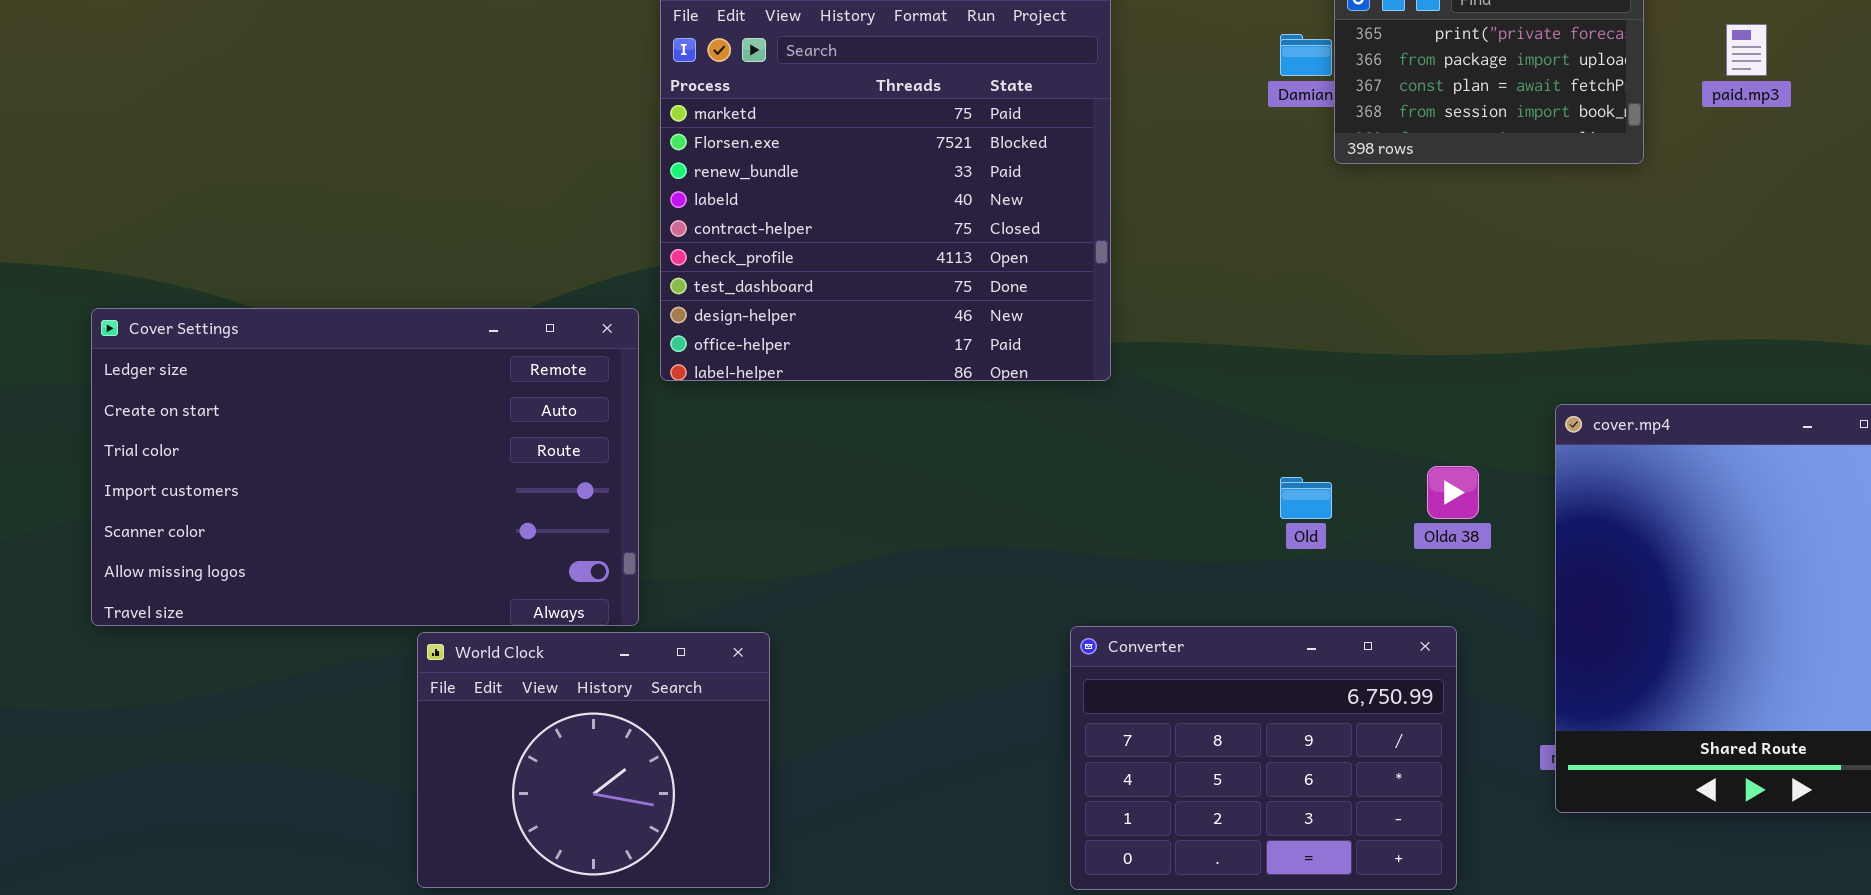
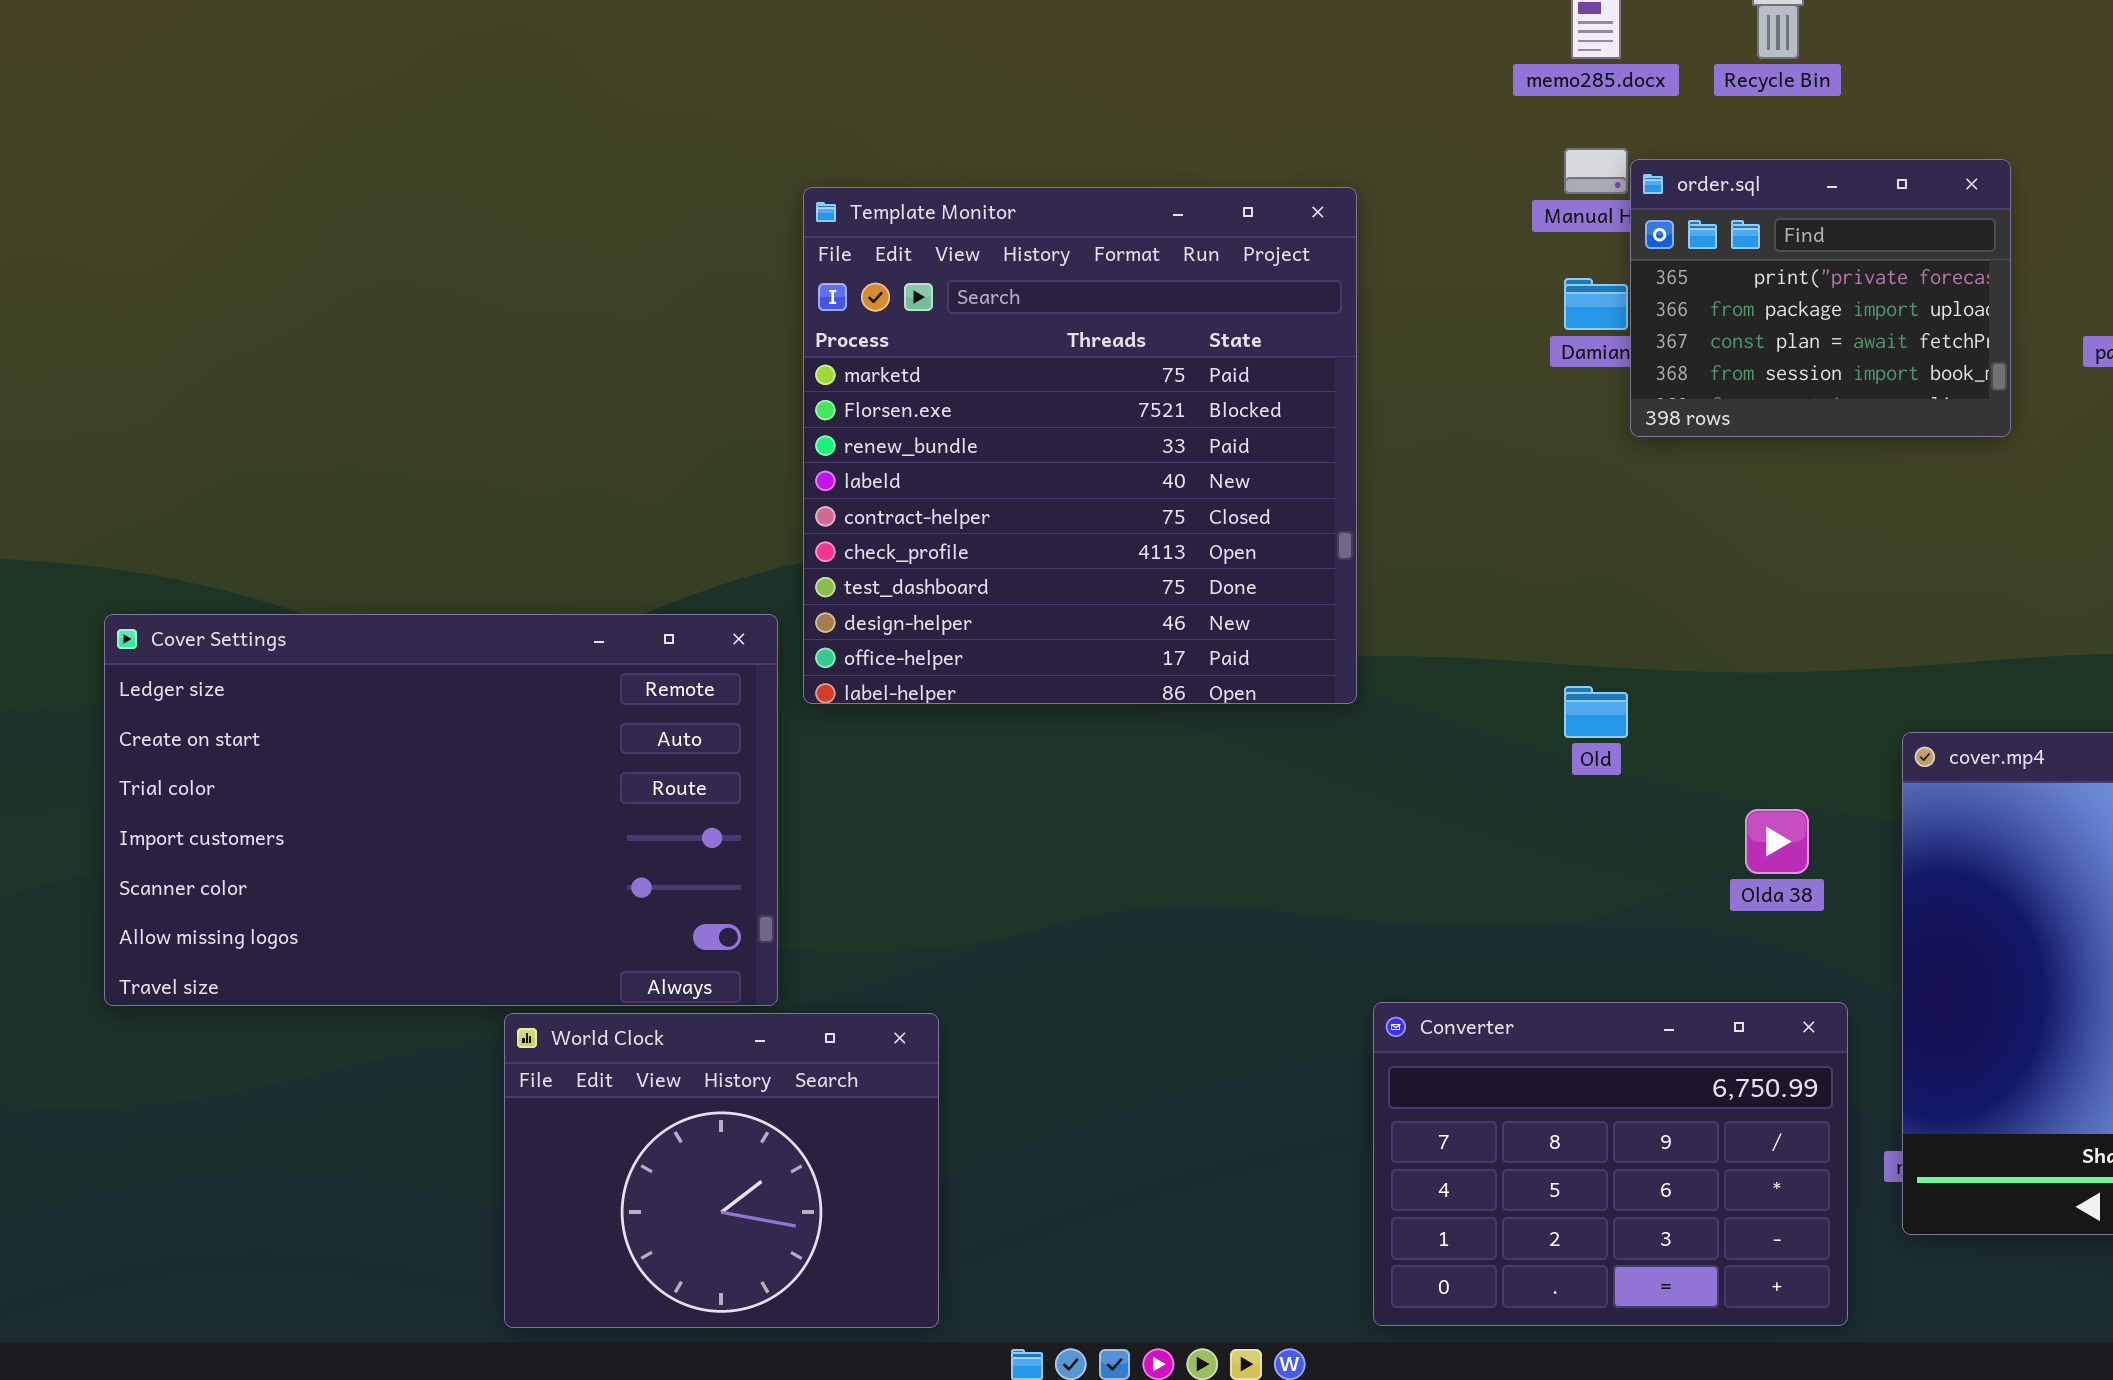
Old: [1280,477,1332,519] -> [1564,686,1628,738], moved
Converter: [1070,626,1457,890] -> [1373,1002,1848,1326], moved

